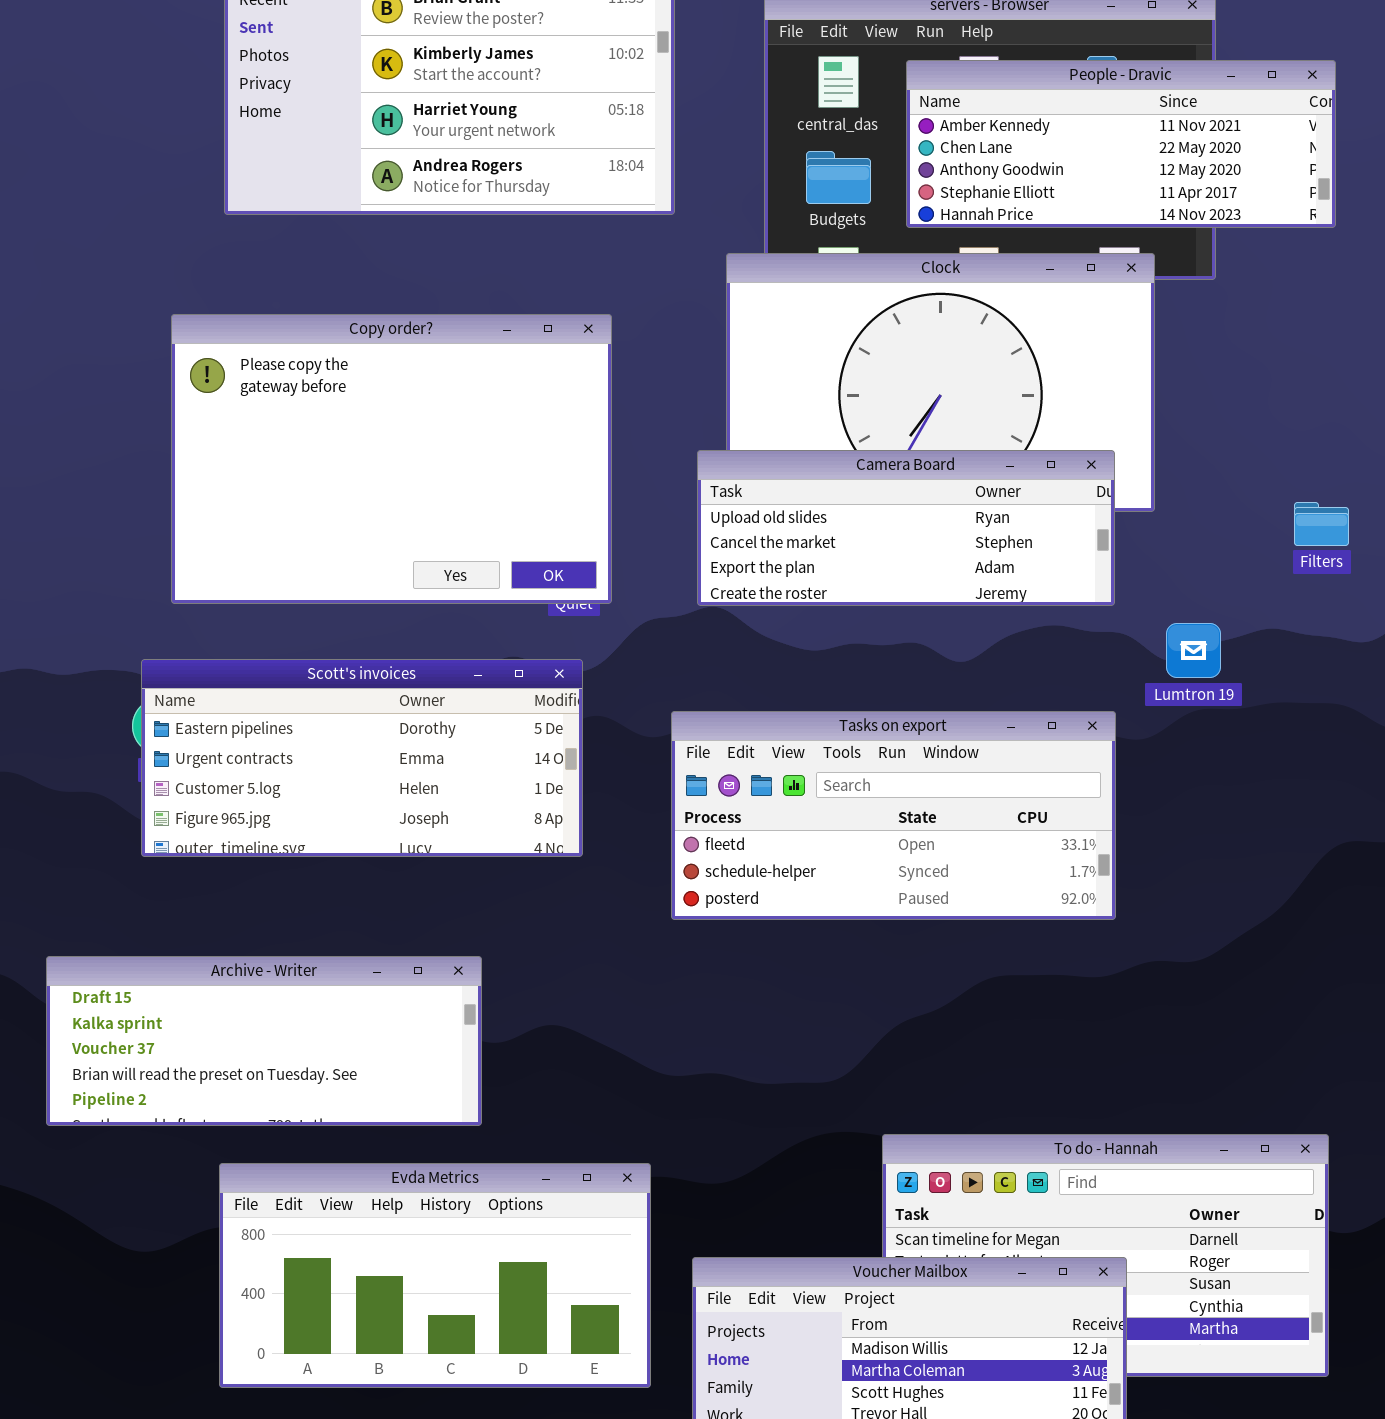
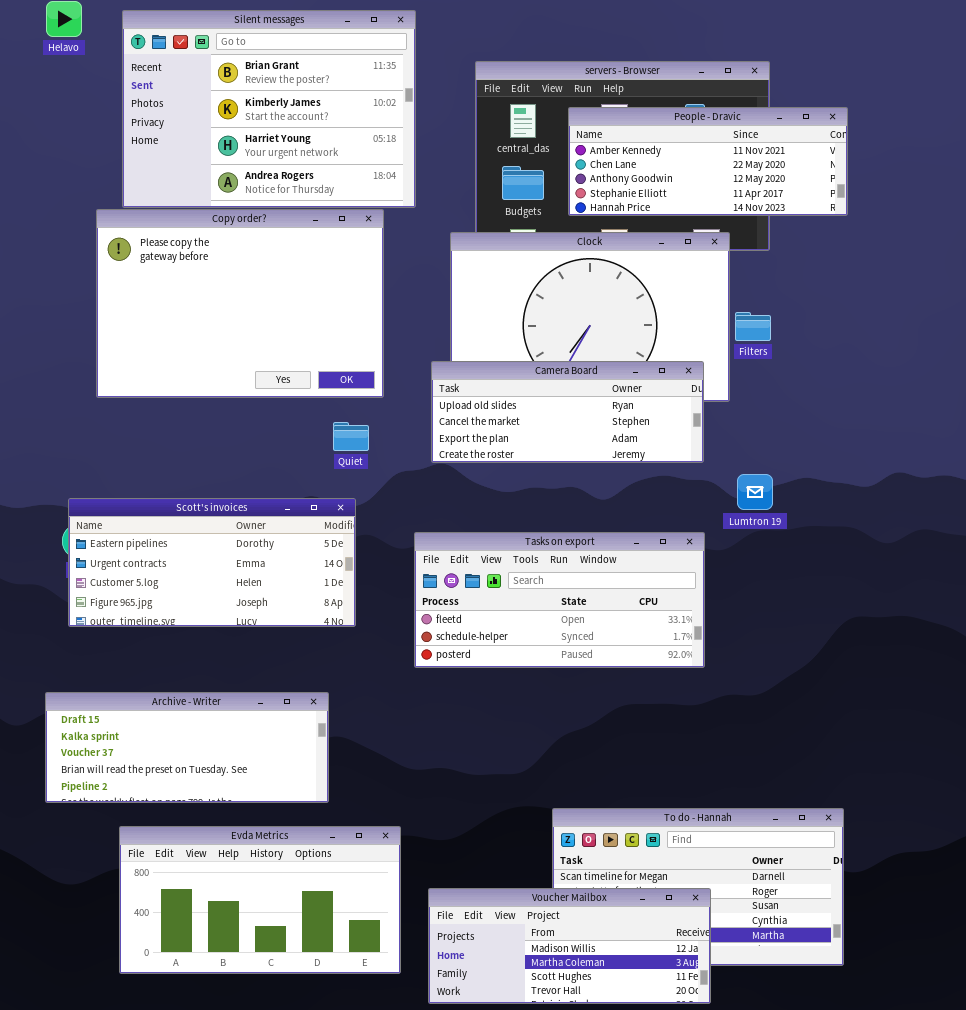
Copy order?: [171,314,612,604] -> [96,209,384,398], moved
Filters: [1294,502,1349,546] -> [735,312,771,341], moved
Archive - Writer: [46,956,482,1126] -> [45,692,329,803], moved

